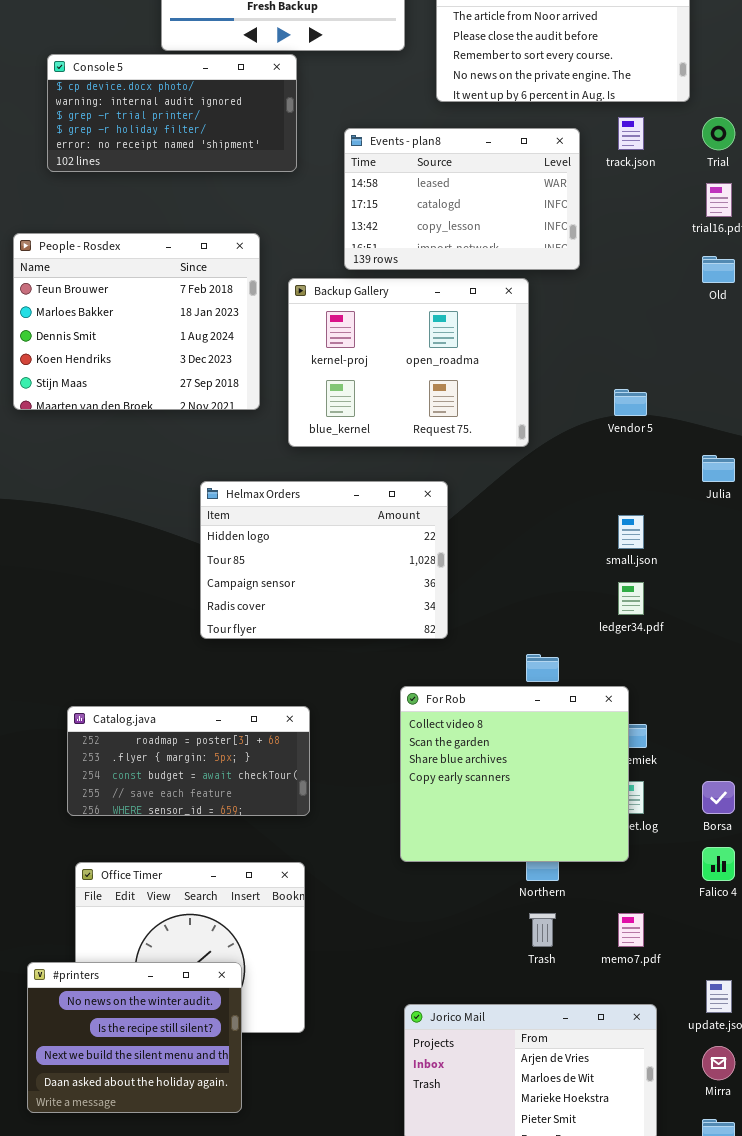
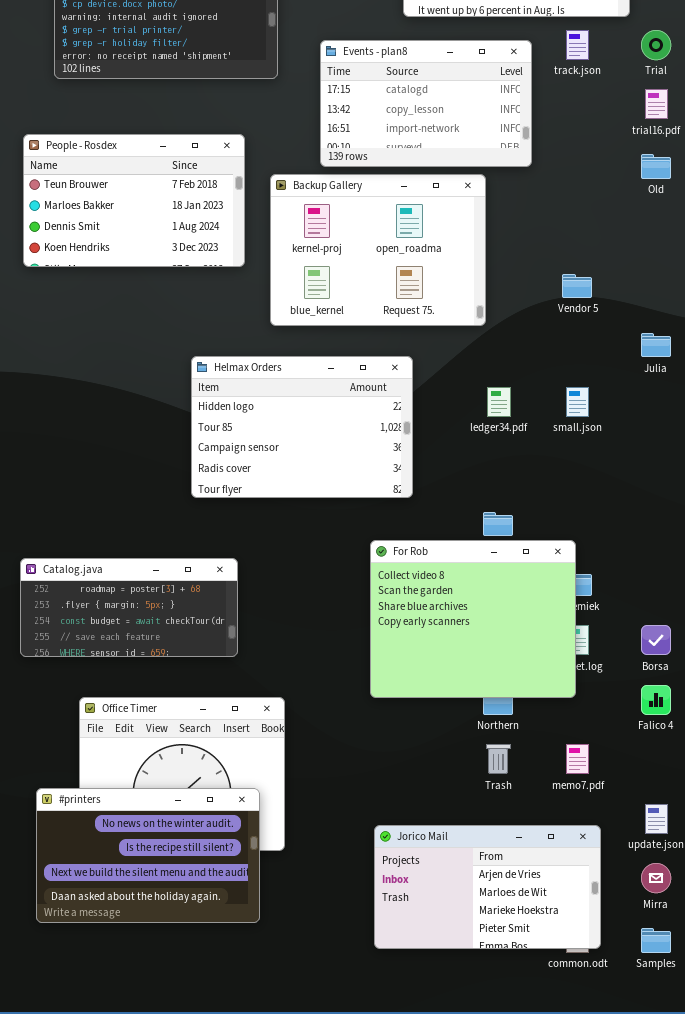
Events - plan8: [344,128,580,270] -> [320,40,532,167], scrolled down 1 row
People - Rosdex: [13,233,260,410] -> [23,134,245,267], resized
ledger34.pdf: [618,582,644,615] -> [487,387,511,417], moved
Catalog.java: [67,706,310,816] -> [20,558,238,657], moved
#printers: [27,962,242,1113] -> [36,788,260,923], resized

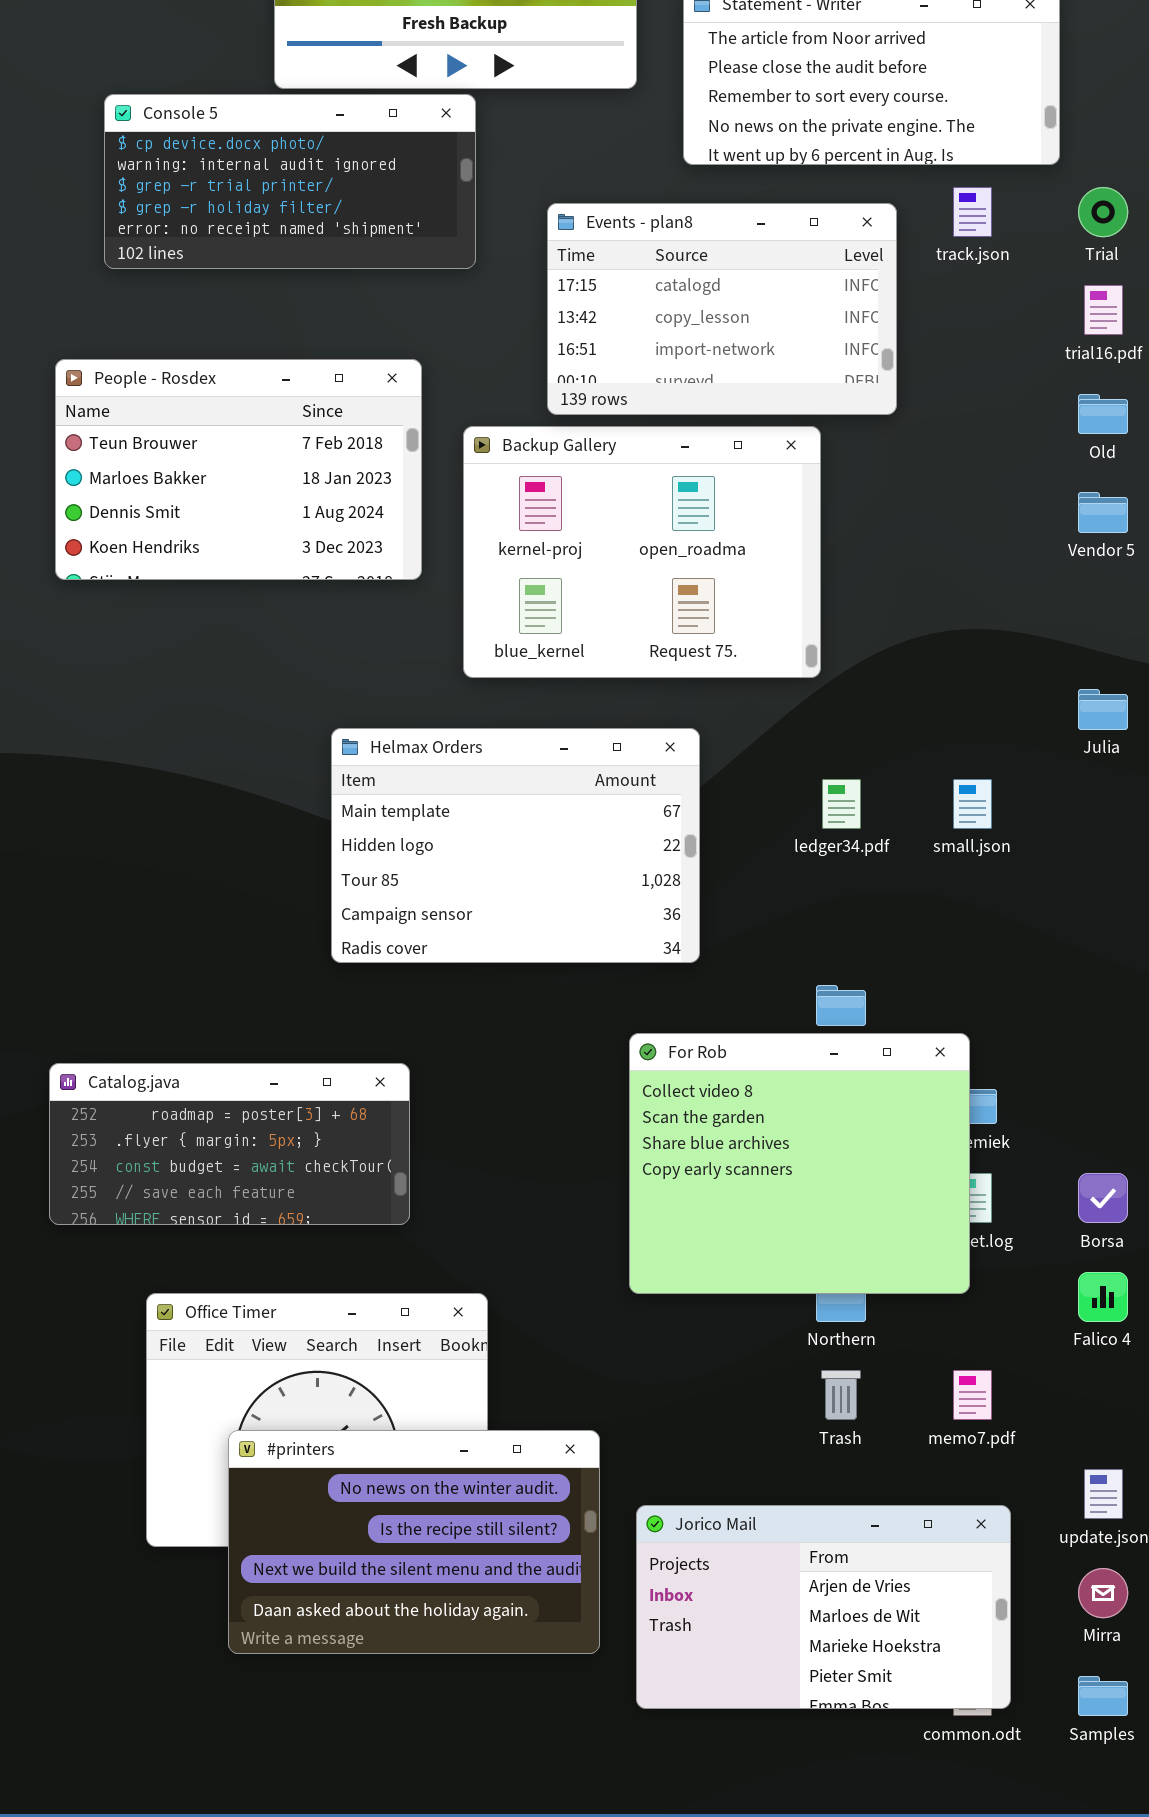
Vendor 5: [562,274,592,298] -> [1078,492,1128,533], moved
Helmax Orders: [191,356,413,498] -> [331,728,700,963], scrolled up 1 row
#printers: [36,788,260,923] -> [228,1430,600,1654], moved

